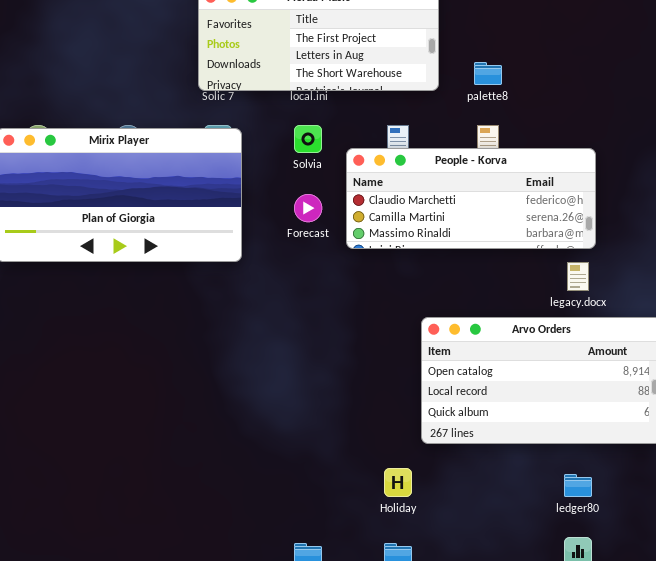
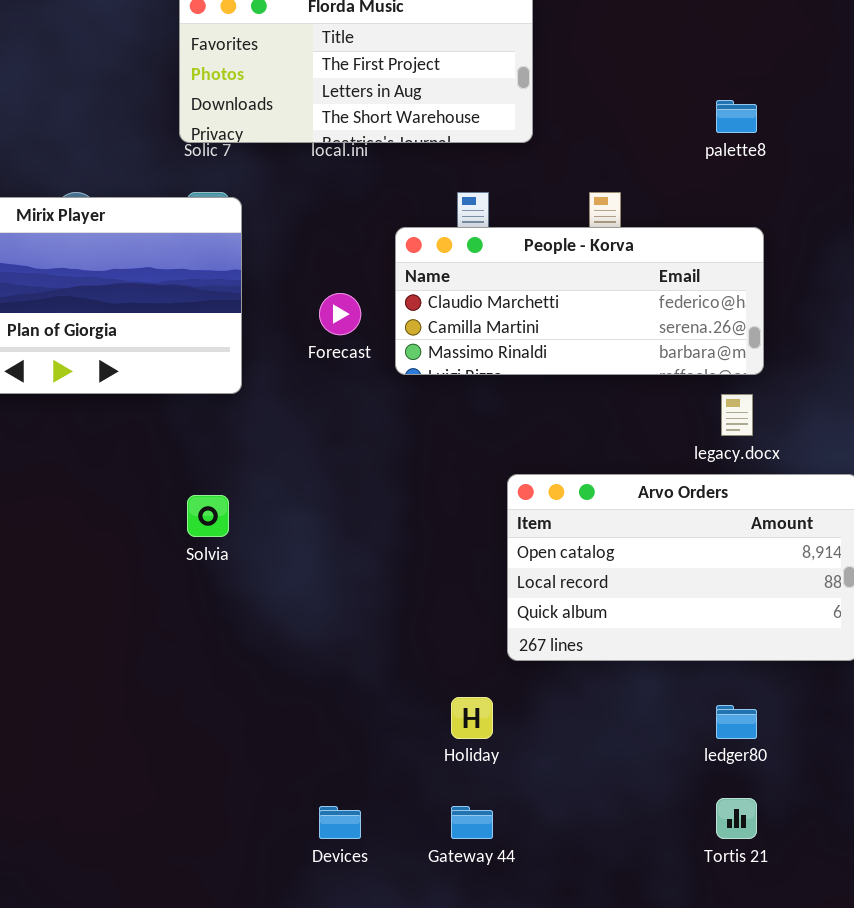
palette8: [474,62,502,85] -> [716,100,757,133], moved
Solvia: [294,125,322,153] -> [187,495,229,537], moved

